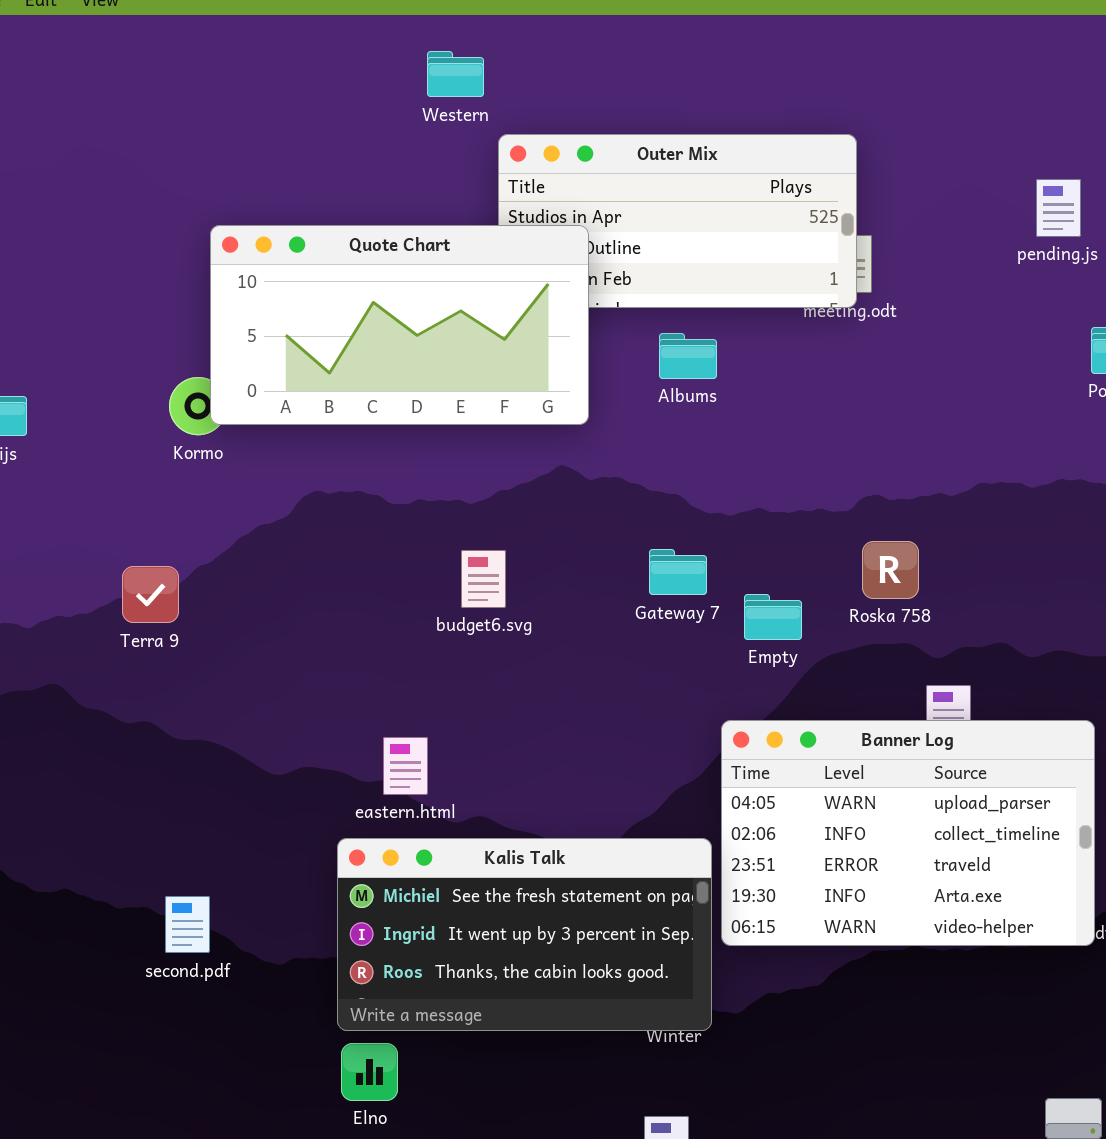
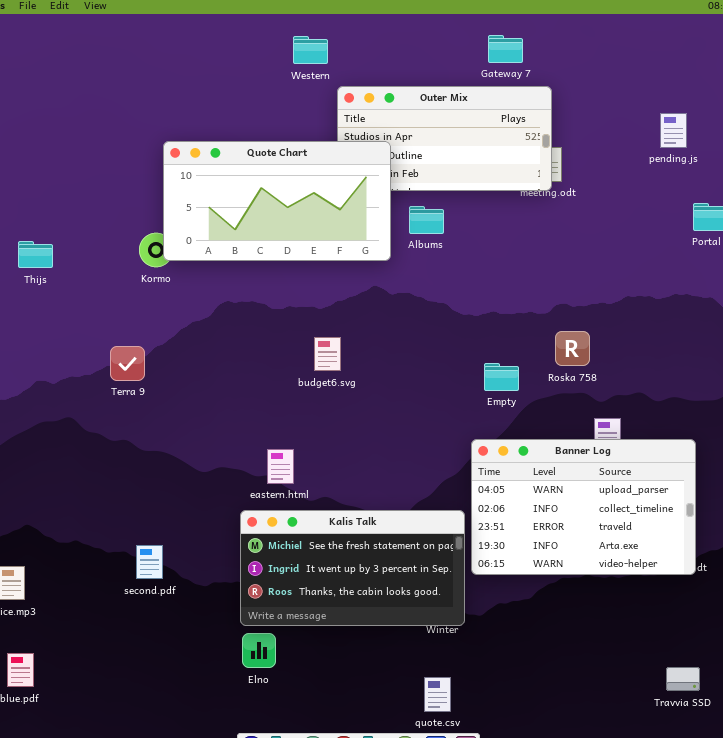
Albums: [659,333,717,379] -> [409,206,444,234], moved
Gateway 7: [649,549,707,595] -> [488,35,523,63], moved

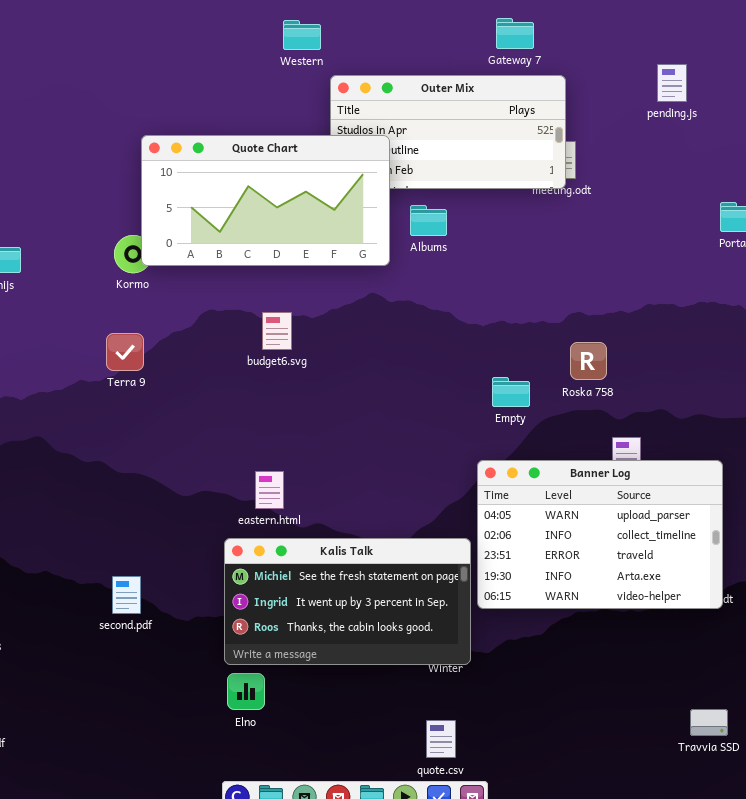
pending.js: [660,113,687,148] -> [657,64,687,102], moved
budget6.svg: [314,337,341,371] -> [262,312,292,350], moved
Terra 9: [110,346,145,381] -> [106,333,144,371], moved

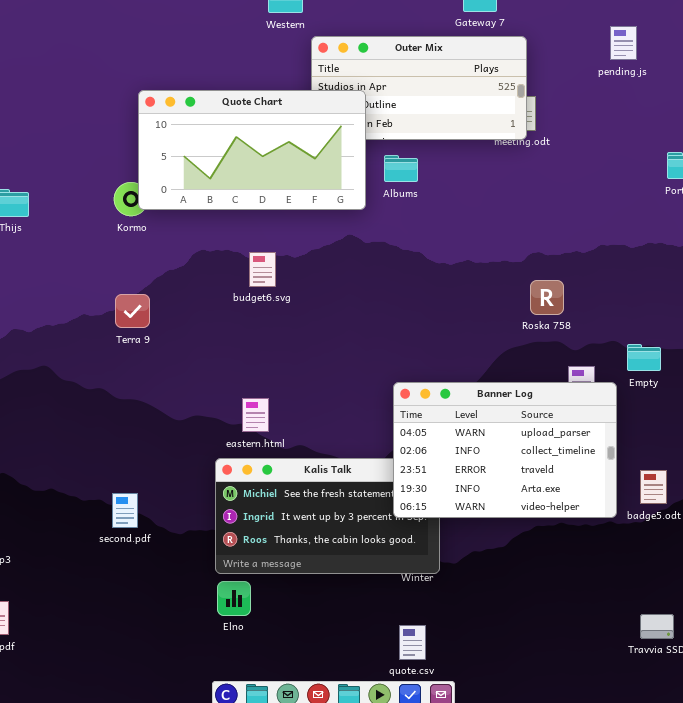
Terra 9: [106,333,144,371] -> [115,294,150,328], moved
Empty: [492,377,530,407] -> [627,344,661,371], moved
Banner Log: [477,460,723,609] -> [393,382,617,518], moved

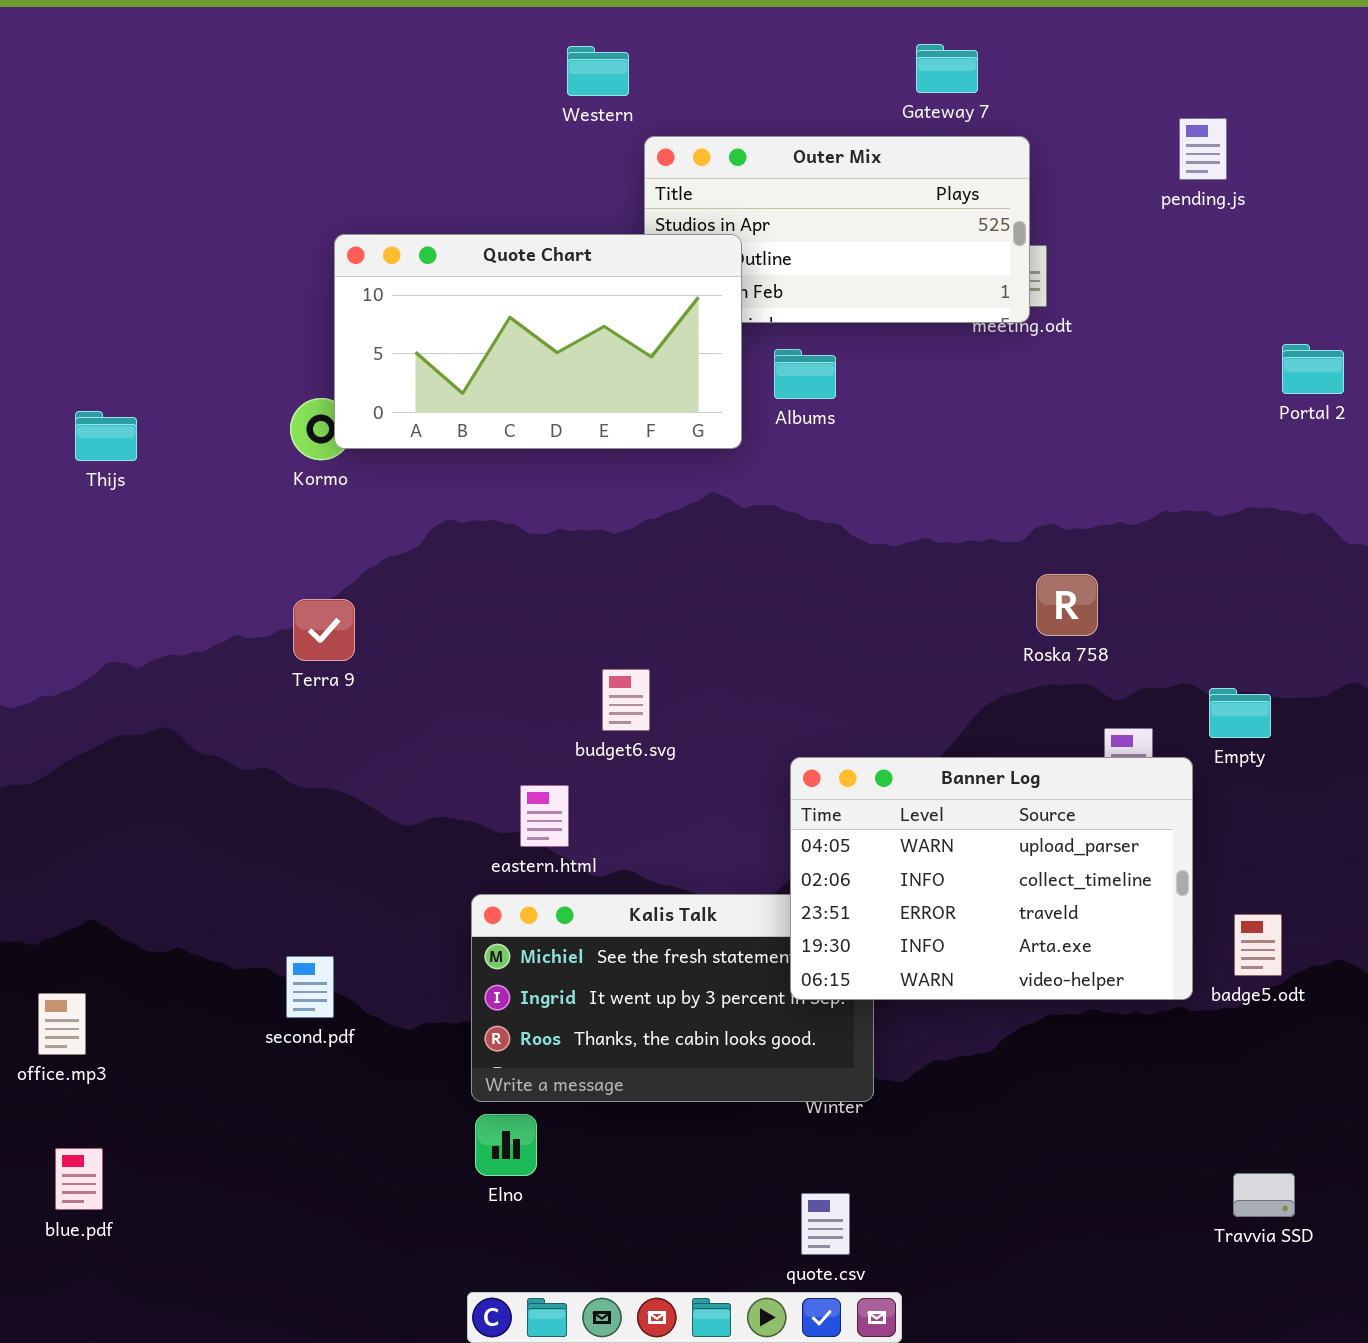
budget6.svg: [249,252,276,287] -> [602,669,650,731], moved

